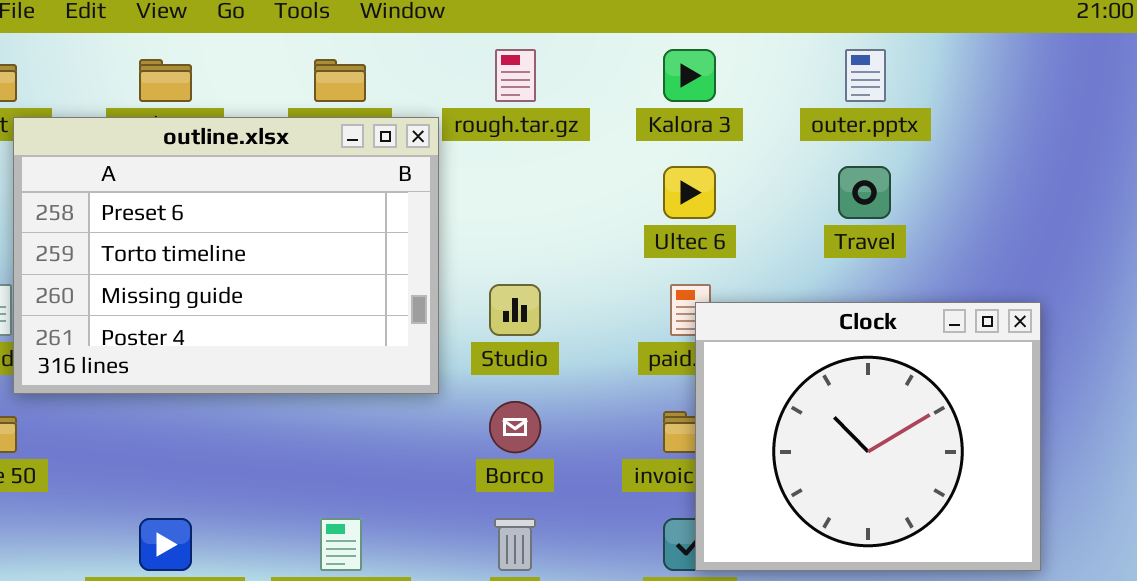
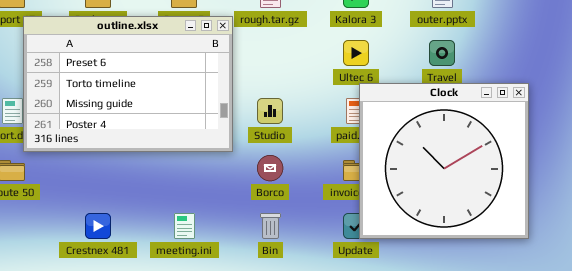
Clock: [695,302,1041,571] -> [359,83,529,239], resized

